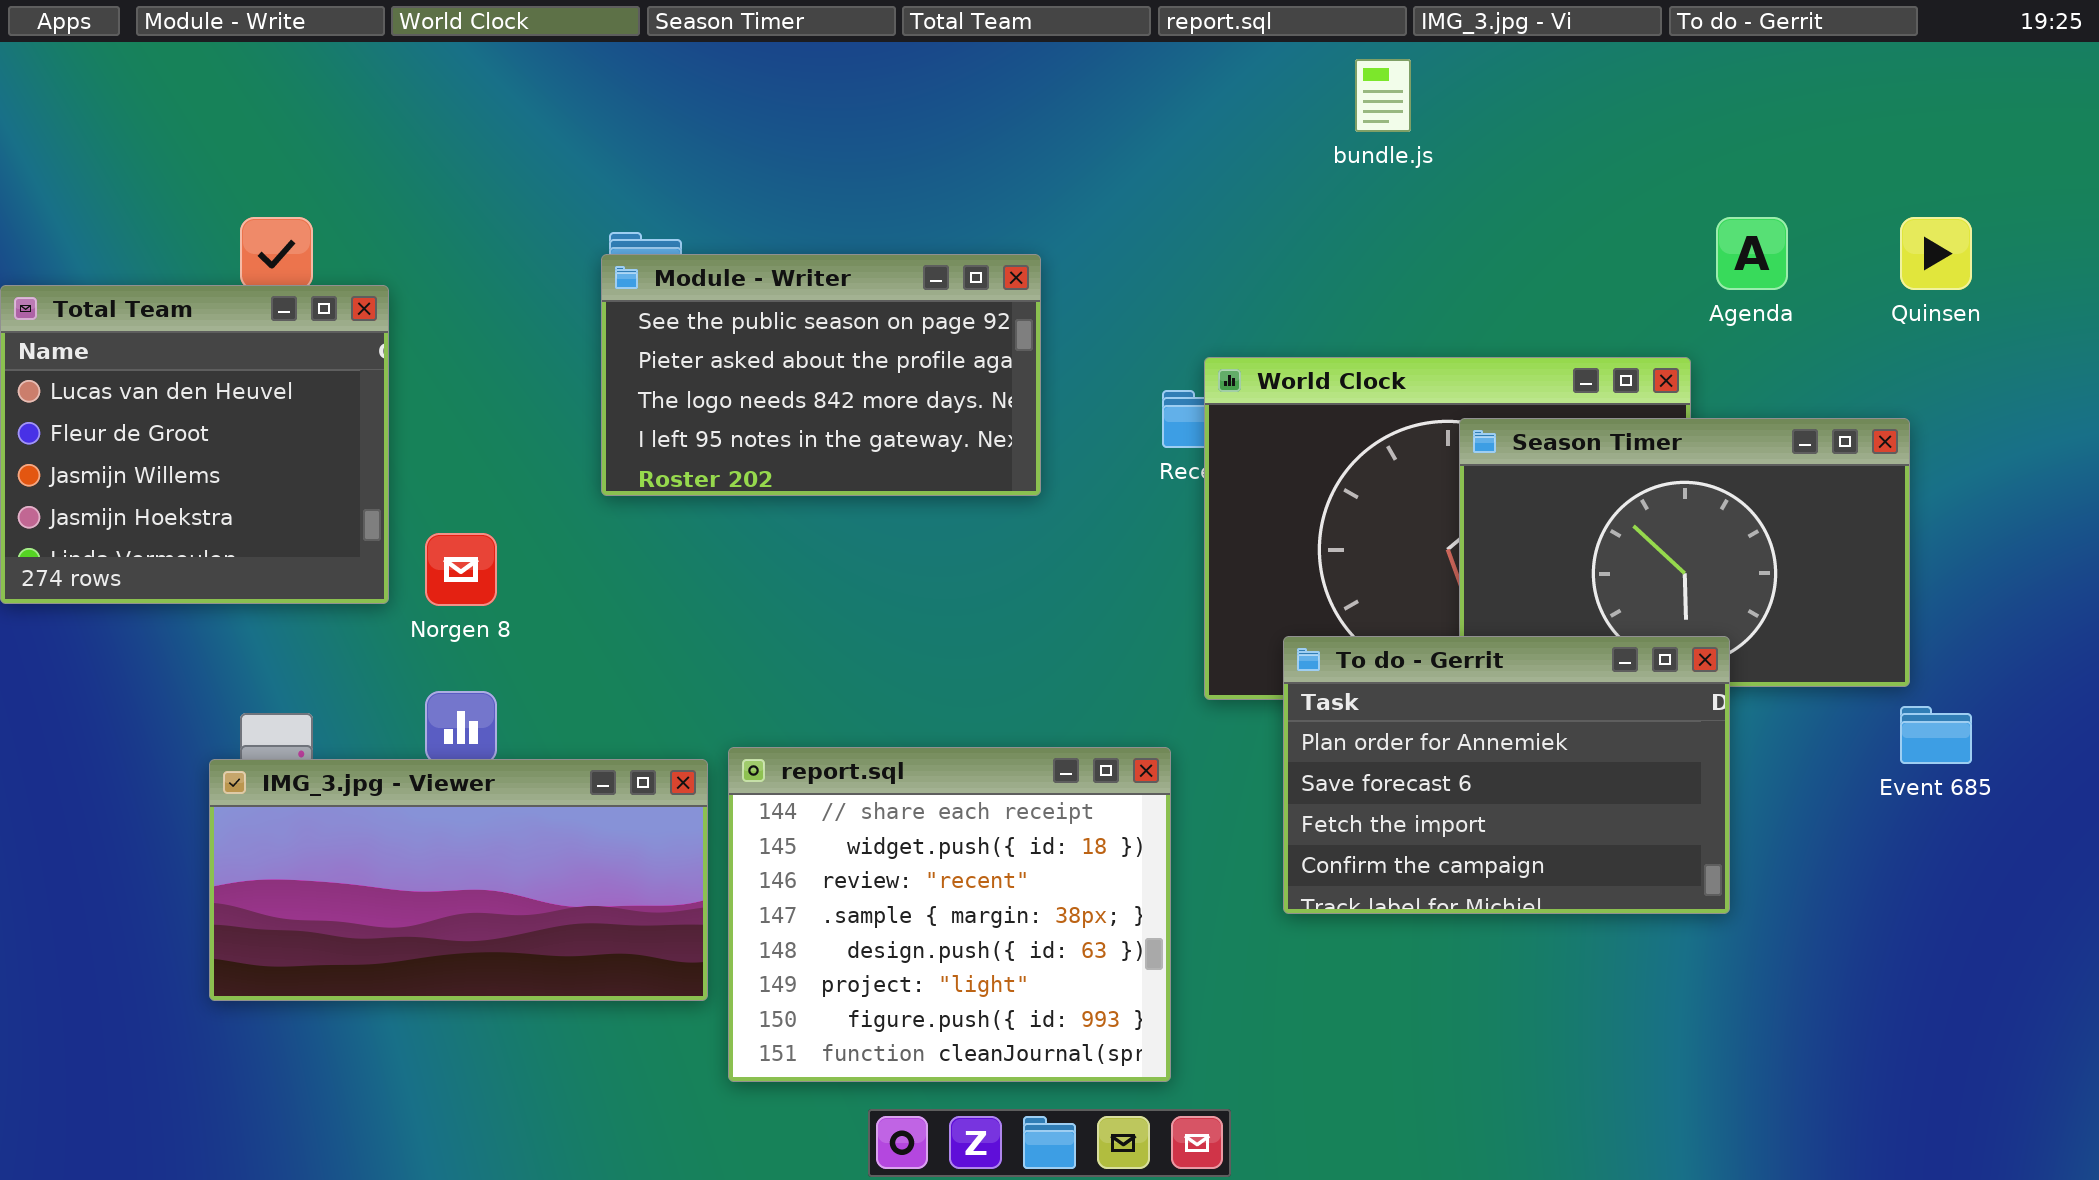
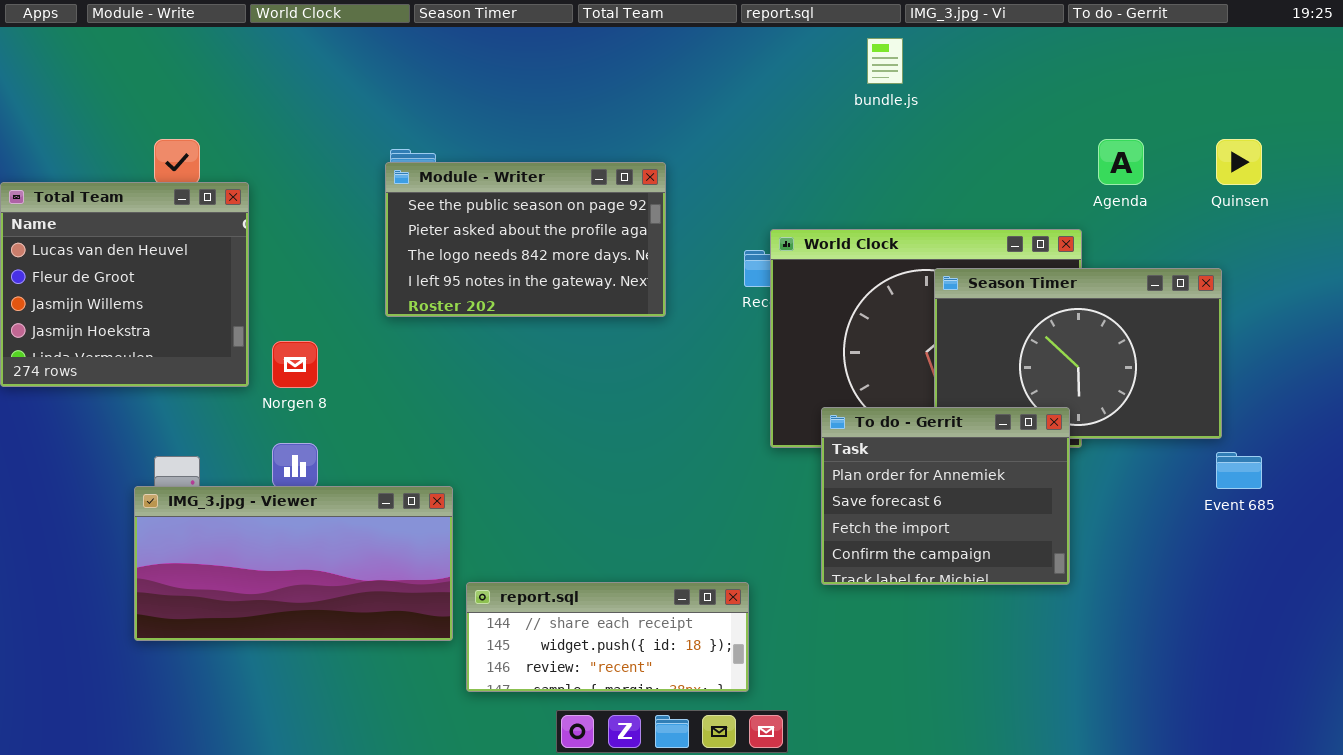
To do - Gerrit: [1283,636,1730,914] -> [821,407,1070,585], resized
report.sql: [728,747,1171,1082] -> [466,582,749,692], resized

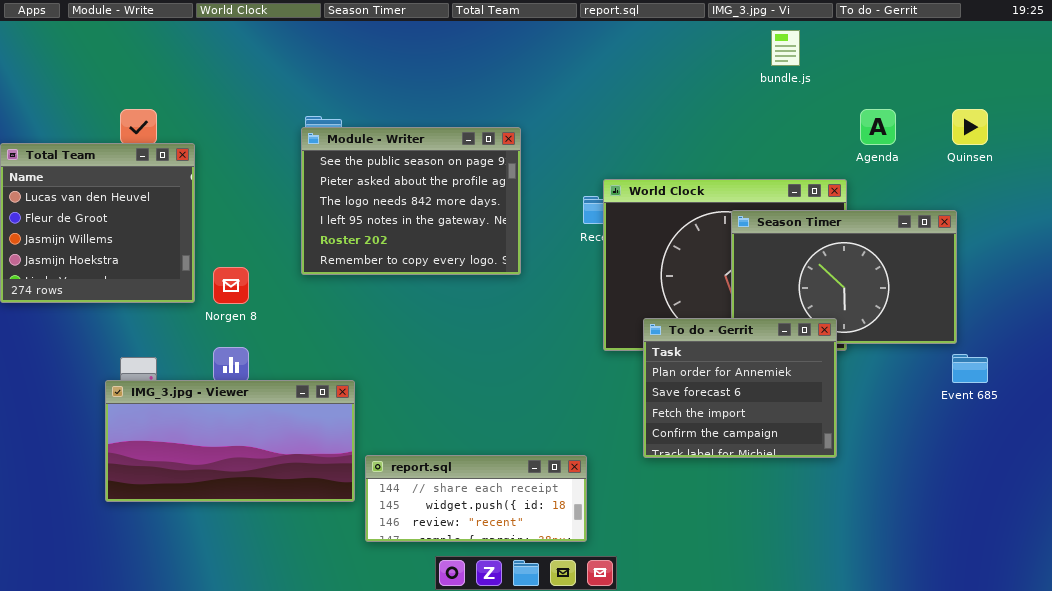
bundle.js: [867,38,903,84] -> [771,30,800,66], moved
Module - Writer: [385,162,666,317] -> [301,127,521,275], resized

